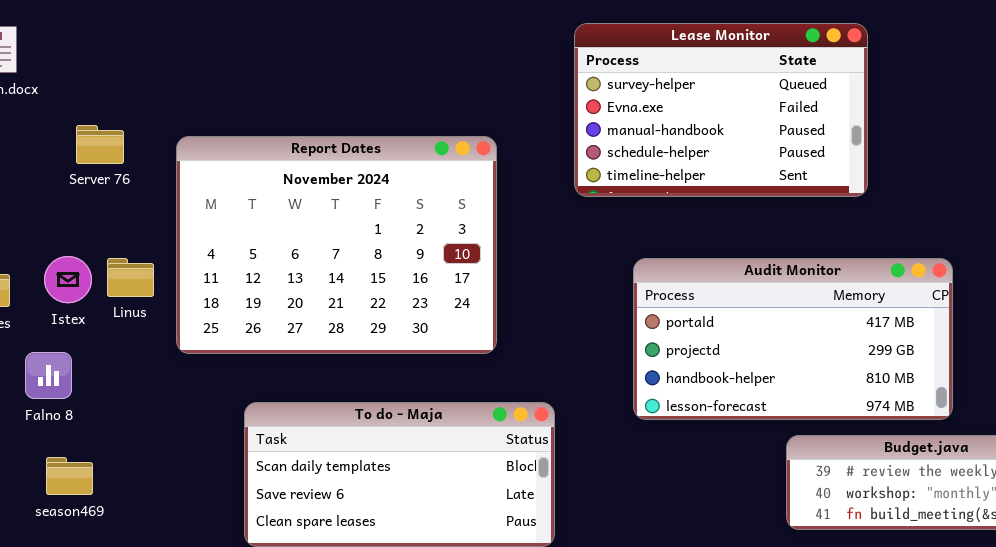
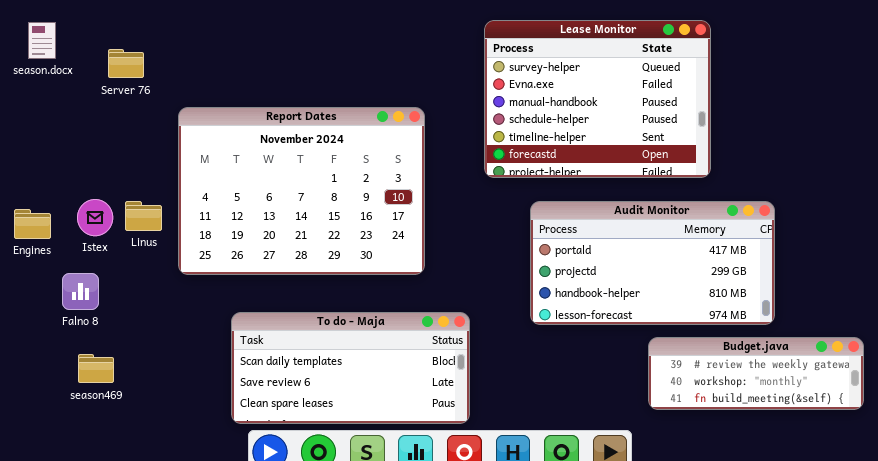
Lease Monitor: [574,23,868,197] -> [484,20,711,178], resized
Server 76: [76,125,124,164] -> [108,49,144,78], moved

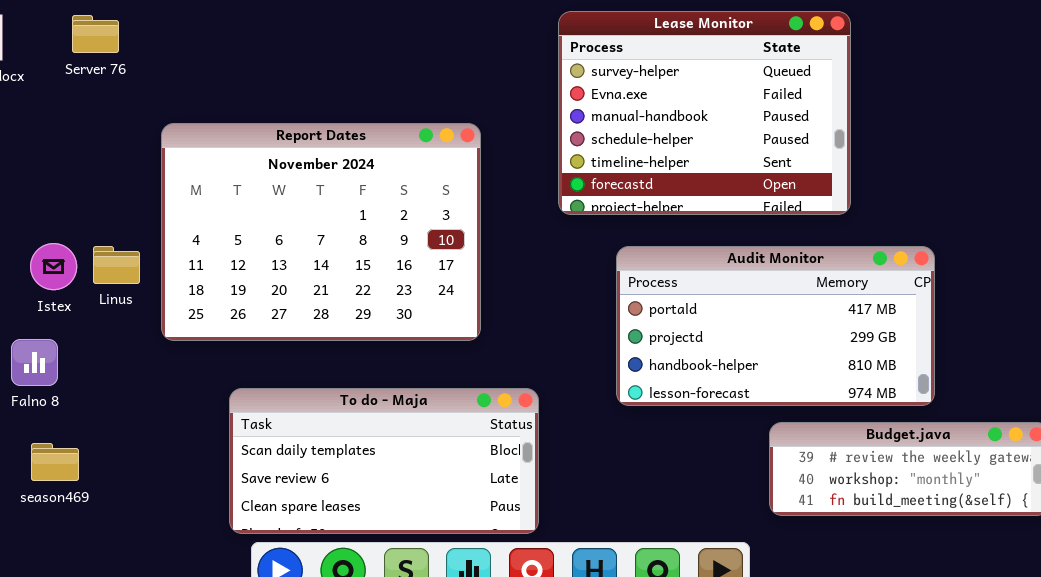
Server 76: [108,49,144,78] -> [72,15,119,53], moved

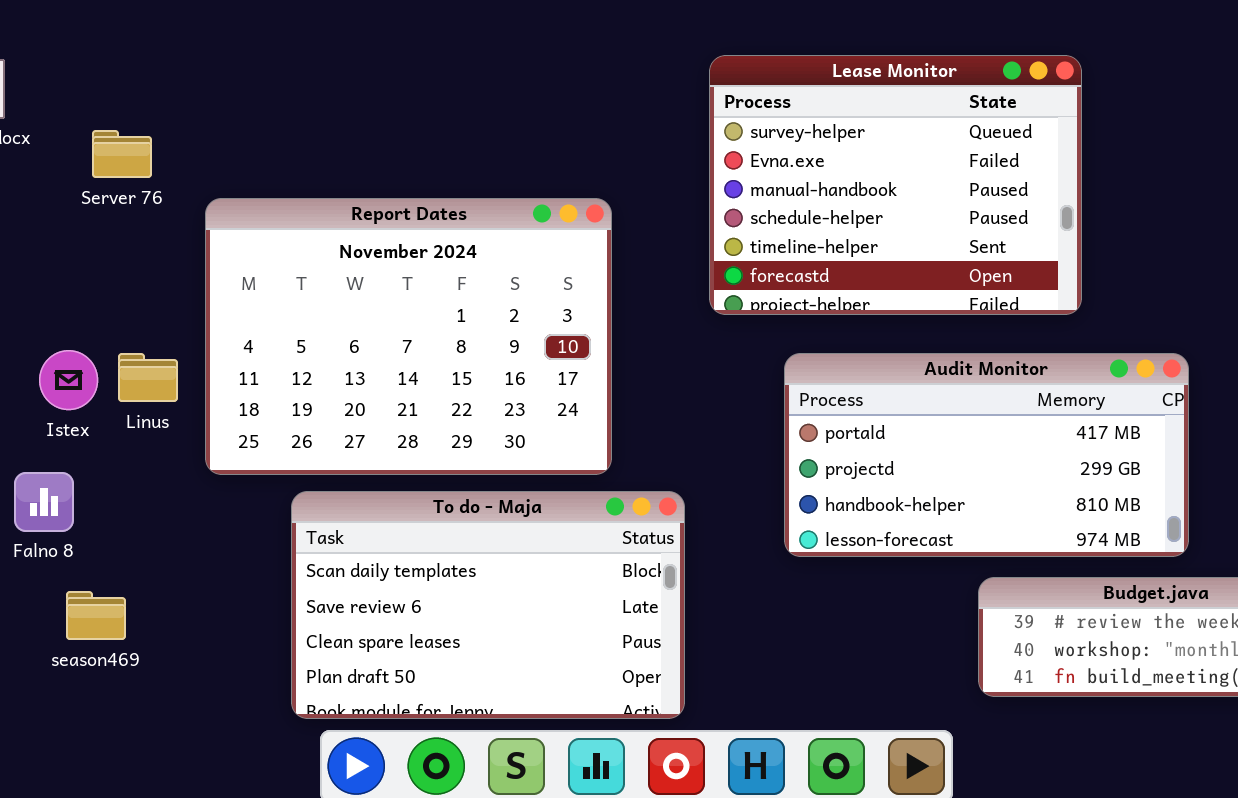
Server 76: [72,15,119,53] -> [92,130,152,178], moved
To do - Maja: [229,388,539,534] -> [291,491,685,719], resized
season469: [31,443,79,481] -> [66,591,126,640], moved

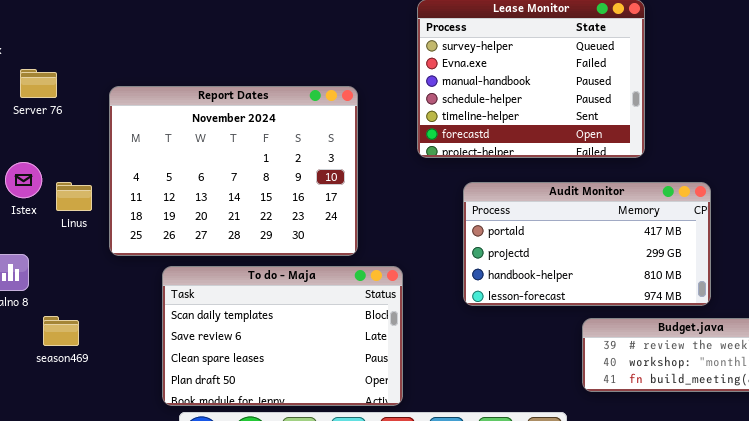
Server 76: [92,130,152,178] -> [20,69,57,98], moved
Istex: [39,350,98,410] -> [5,162,42,198], moved
season469: [66,591,126,640] -> [43,316,79,346], moved

